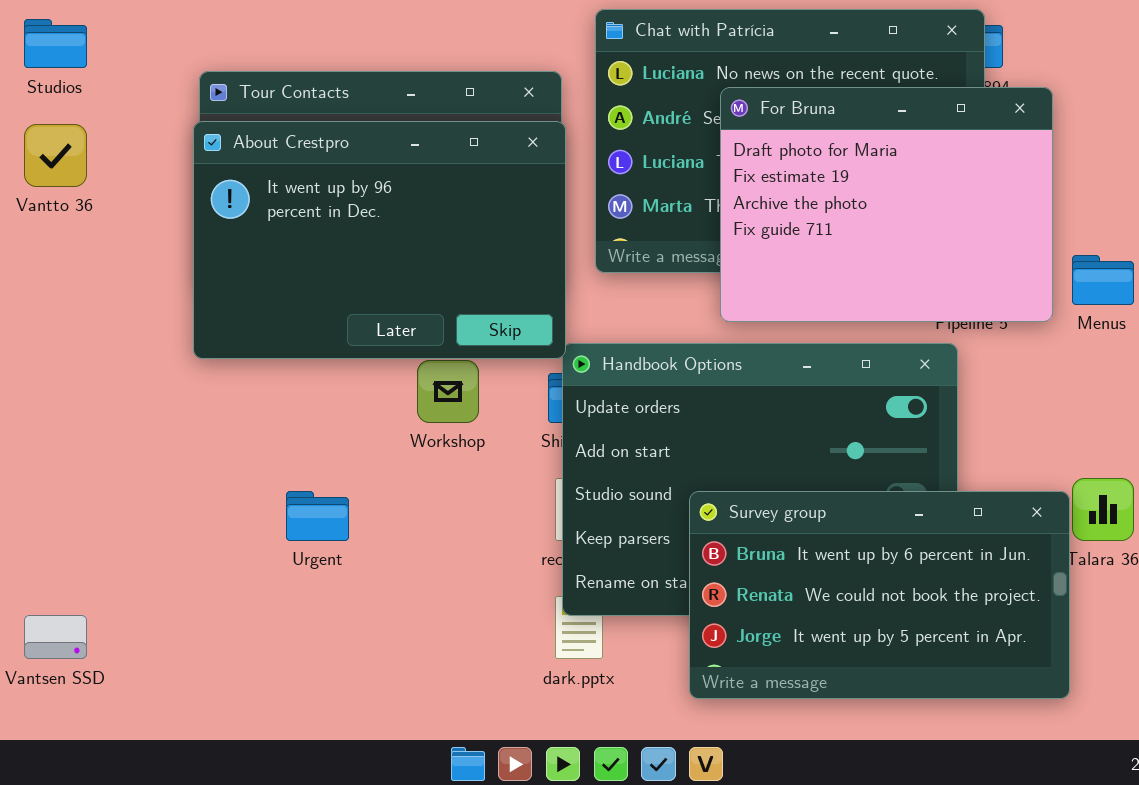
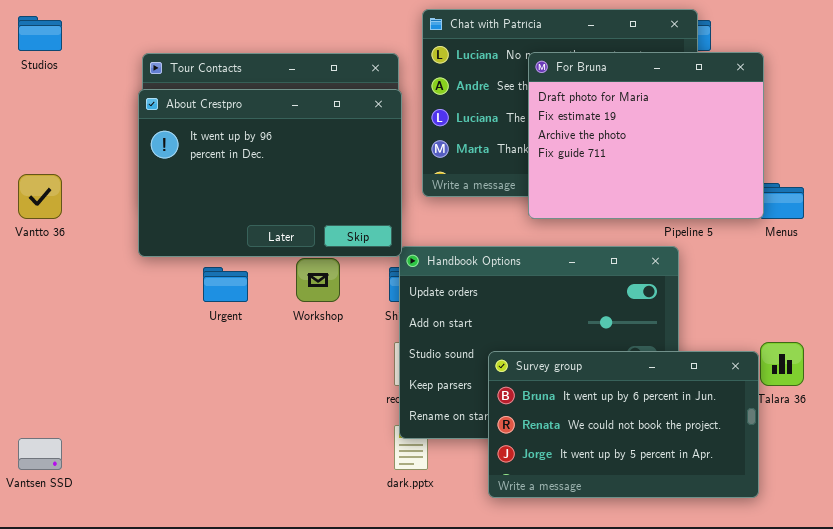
For Bruna: [720,87,1053,322] -> [528,52,764,219], moved
Vantto 36: [24,124,87,187] -> [18,174,62,219], moved
Urgent: [286,491,349,541] -> [203,267,248,302], moved

